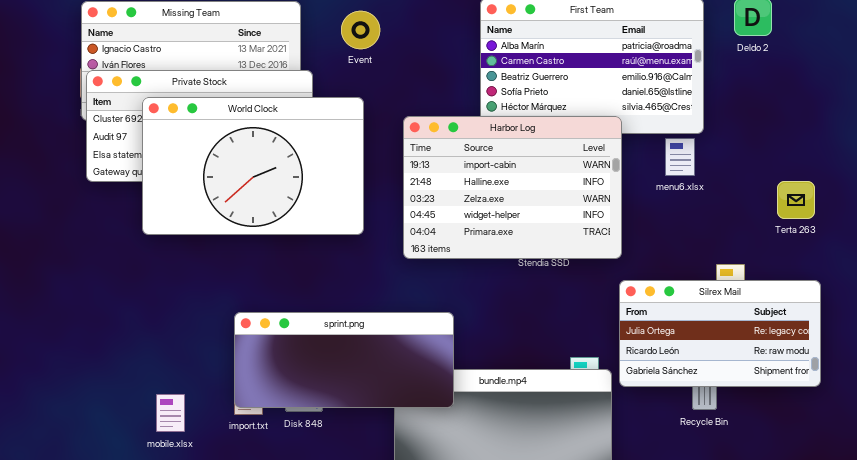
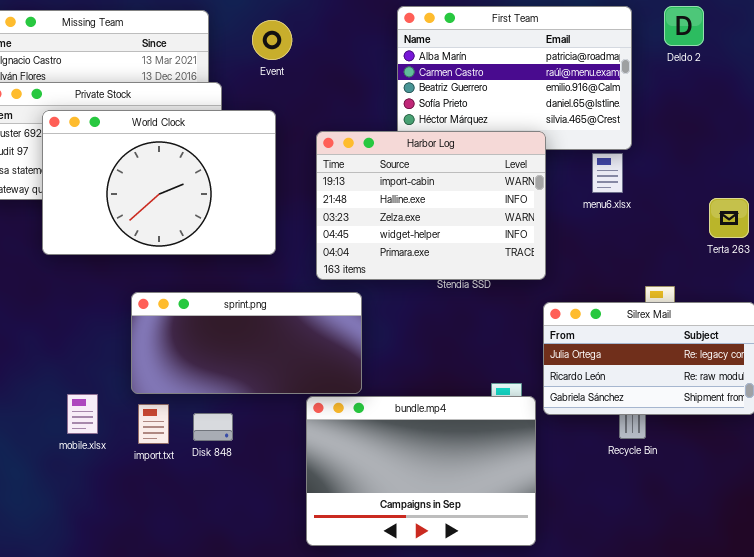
sprint.png: [234,312,454,408] -> [131,292,362,394], moved
mobile.xlsx: [156,394,185,432] -> [67,394,98,434], moved

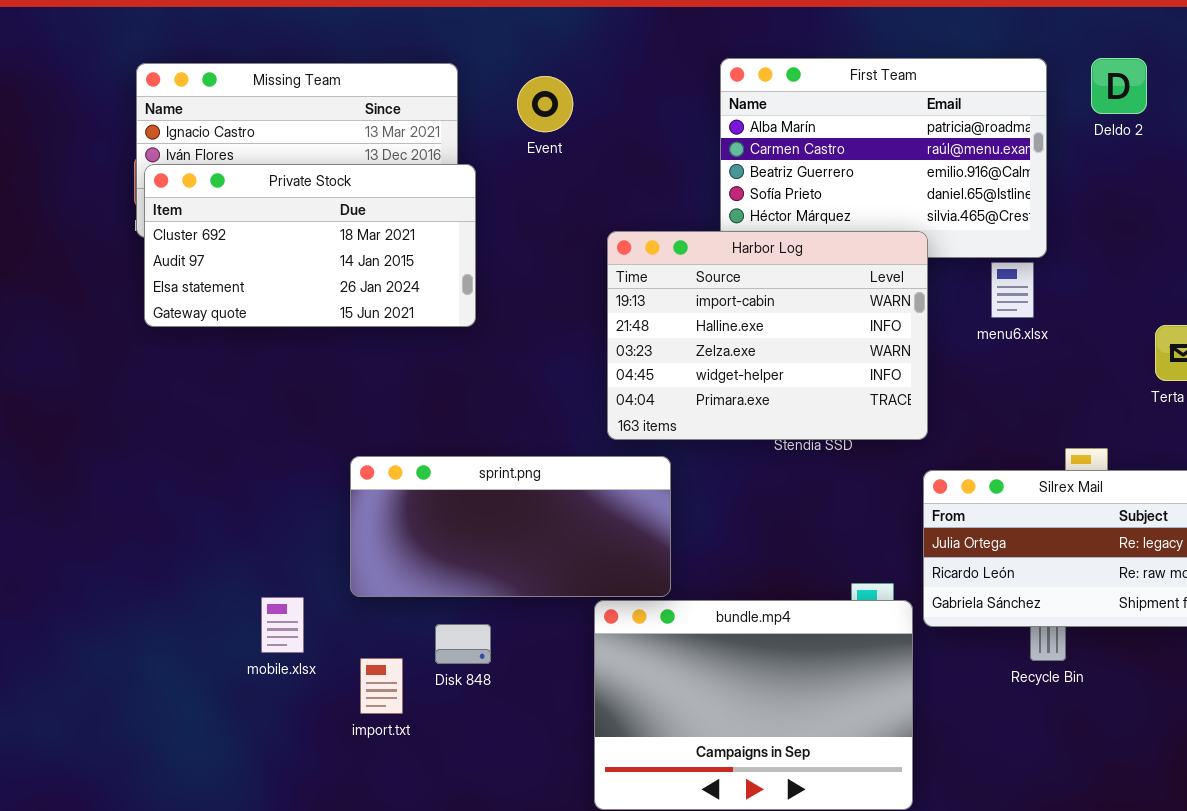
World Clock: [42,110,276,255] -> none, closed
import.txt: [138,404,169,444] -> [360,658,403,714], moved

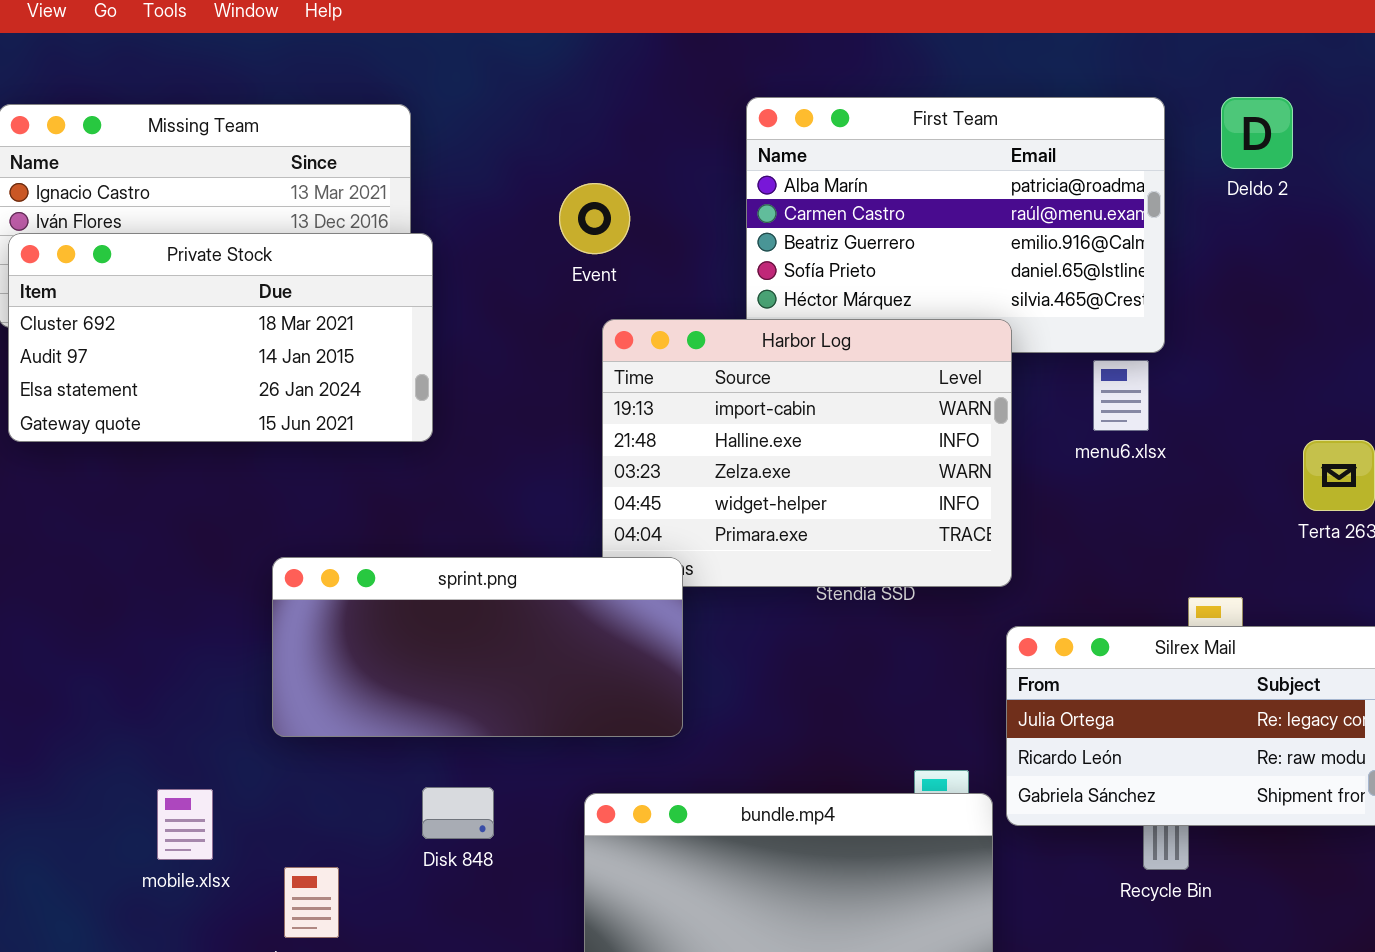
Event: [517,76,573,132] -> [559,183,630,254], moved
sprint.png: [350,456,671,597] -> [272,557,683,737], moved
Disk 848: [435,624,491,664] -> [422,787,494,839], moved

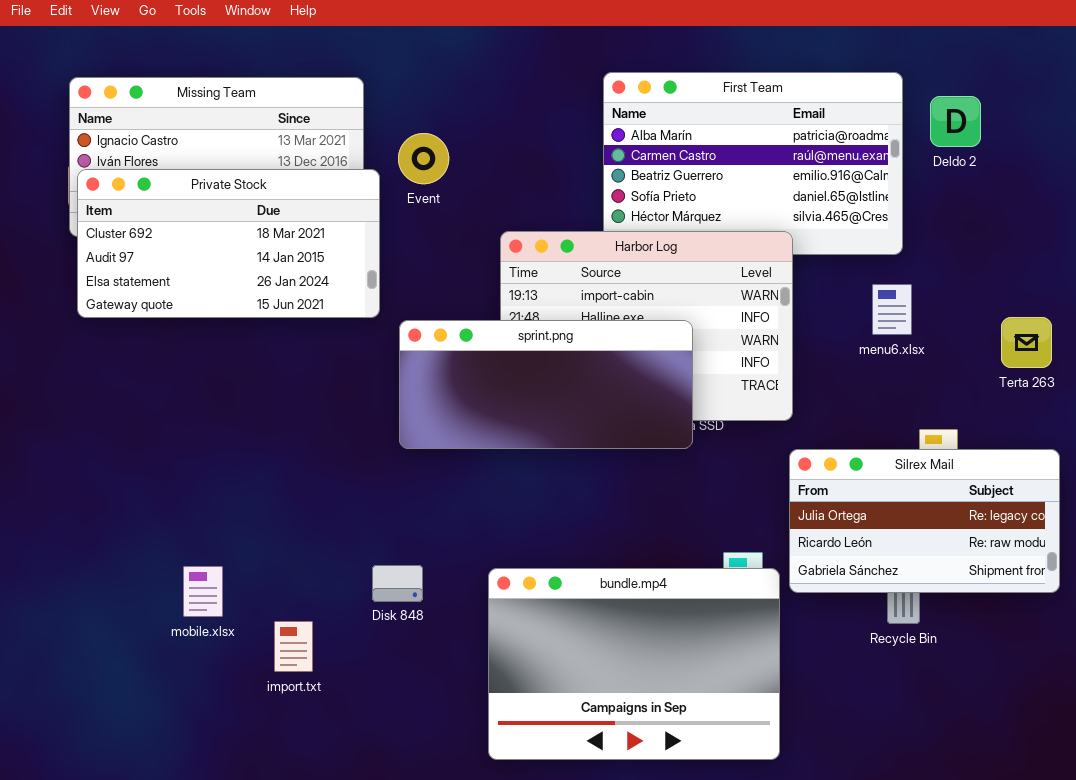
Deldo 2: [1221,97,1293,169] -> [930,96,981,147], moved
Event: [559,183,630,254] -> [398,133,449,184], moved
menu6.xlsx: [1093,360,1149,431] -> [872,284,912,335], moved
sprint.png: [272,557,683,737] -> [399,320,693,449], moved

